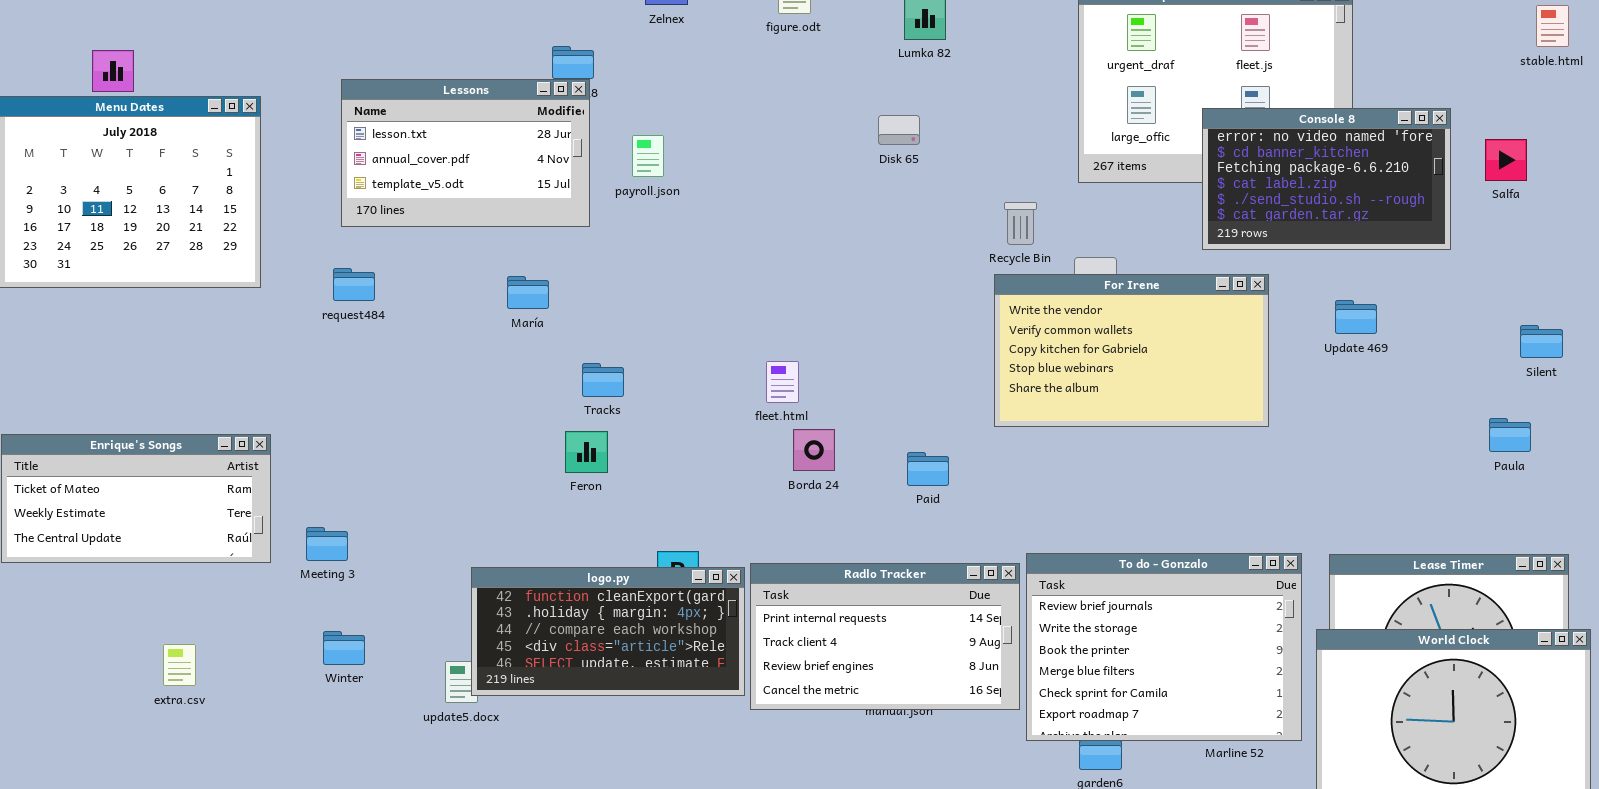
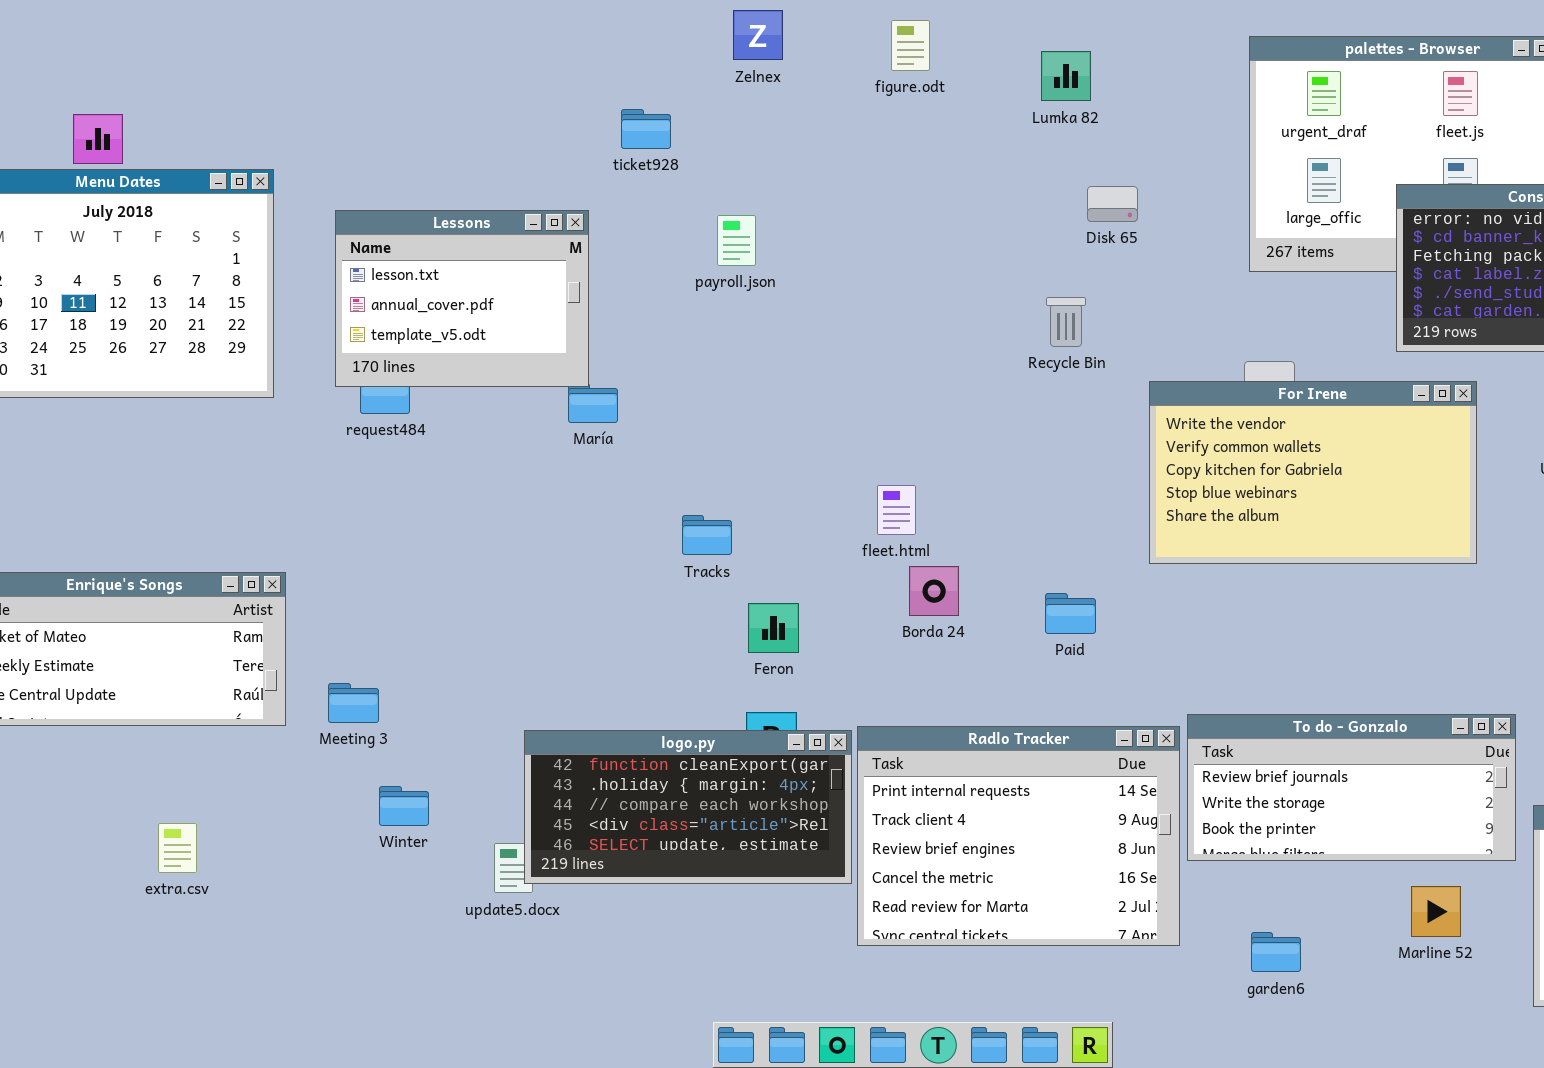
Lessons: [341,79,590,227] -> [335,210,589,387], moved, resized
Disk 65: [878,115,920,145] -> [1087,186,1138,222], moved
Recycle Bin: [1004,202,1037,245] -> [1046,297,1086,347], moved
Tracks: [582,363,624,397] -> [682,515,732,555], moved
Feron: [565,431,608,473] -> [748,603,799,653], moved
To do - Gonzalo: [1026,553,1302,741] -> [1187,714,1516,861], resized
Radlo Tracker: [750,563,1020,710] -> [857,726,1180,946], resized
Winter: [323,631,365,665] -> [379,786,429,826], moved

